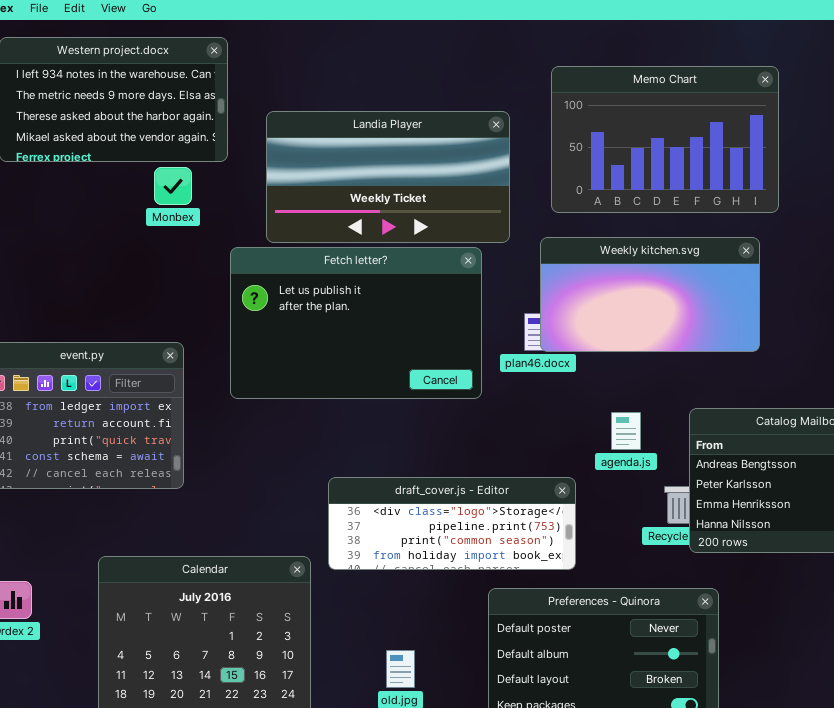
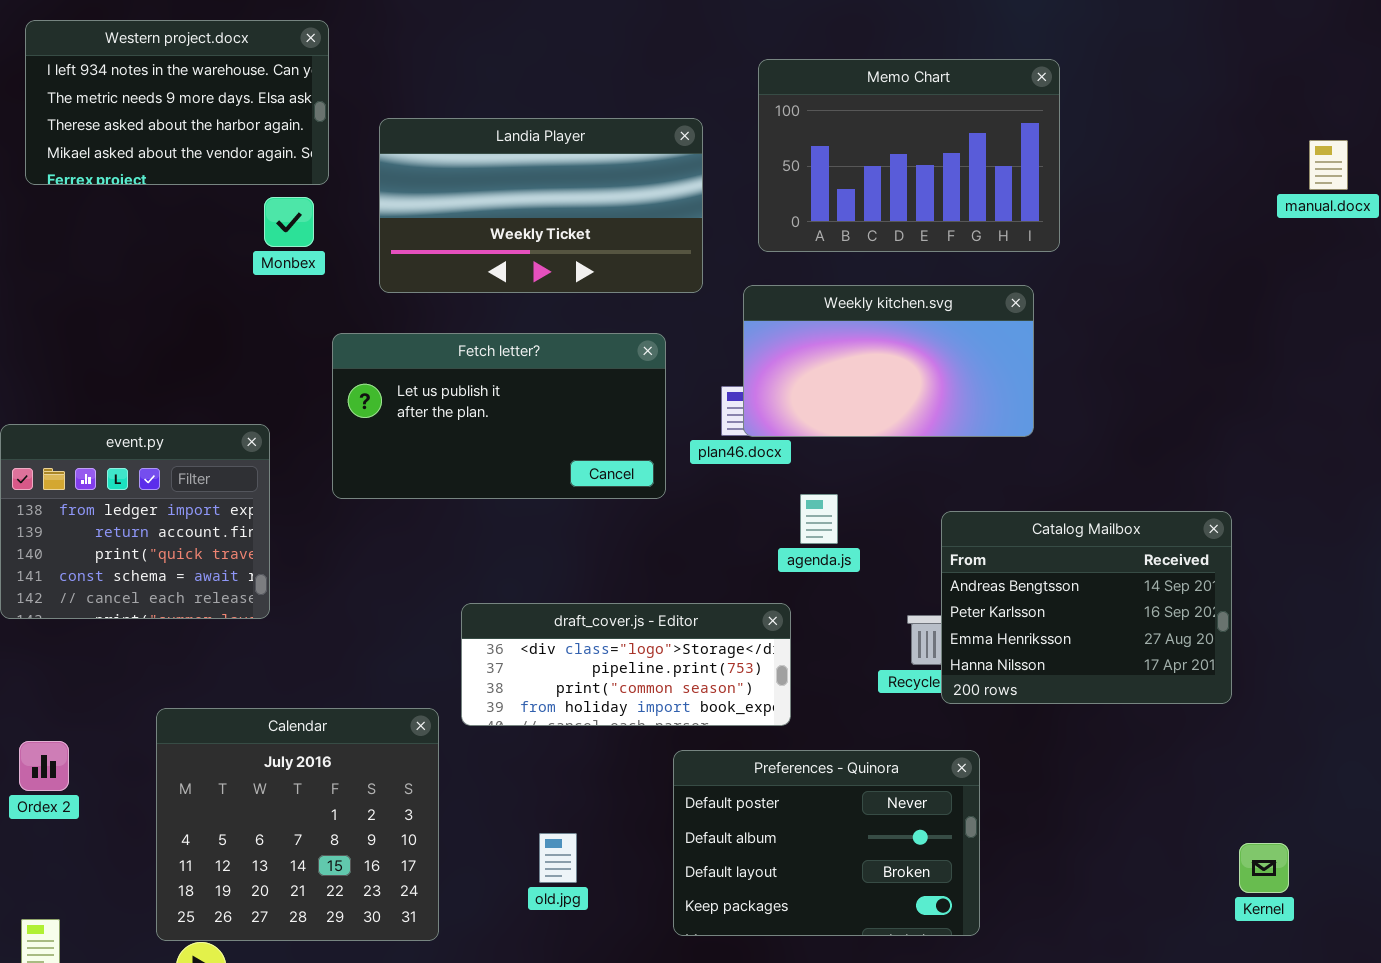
Monbex: [154,167,192,205] -> [264,197,314,247], moved
Fetch letter?: [230,247,482,399] -> [332,333,666,499], resized
agenda.js: [611,412,641,450] -> [800,494,838,544], moved

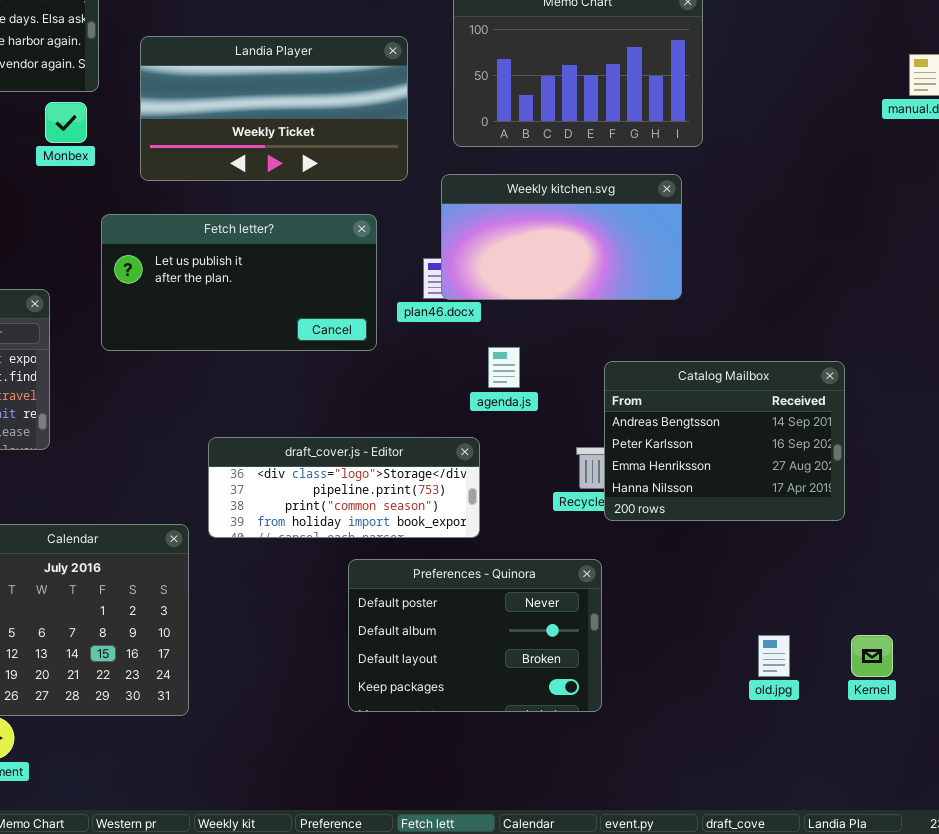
Preferences - Quinora: [673,750,980,936] -> [348,559,602,712], moved
old.jpg: [539,833,577,883] -> [758,635,790,677], moved

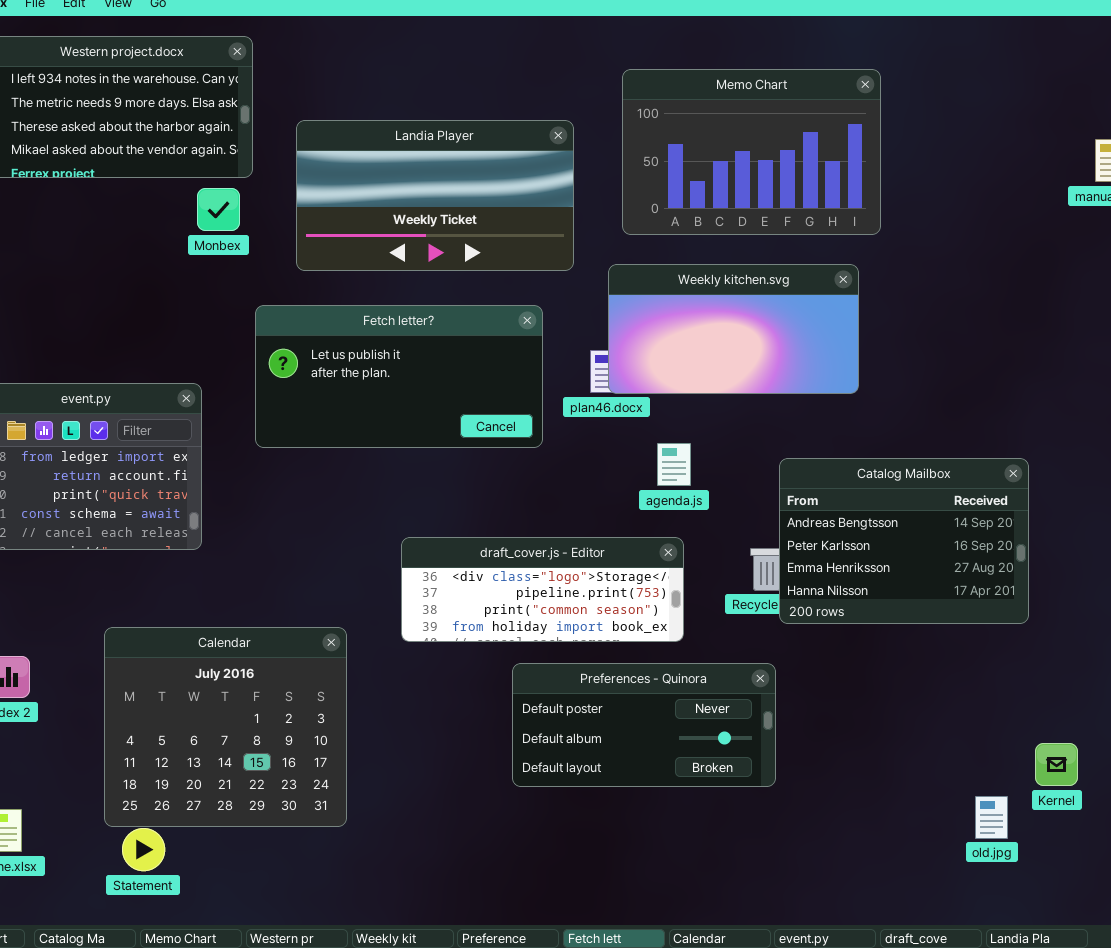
draft_cover.js - Editor: [208,437,480,538] -> [401,537,684,642], moved
Preferences - Quinora: [348,559,602,712] -> [512,663,776,787], resized
old.jpg: [758,635,790,677] -> [975,796,1008,839], moved

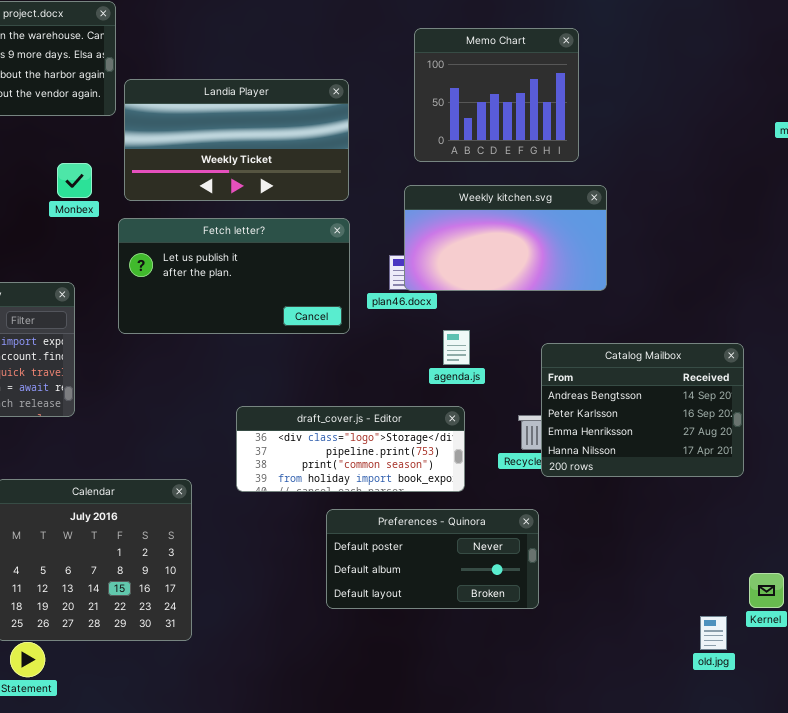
Memo Chart: [622,69,881,235] -> [414,28,579,162], resized
Landia Player: [296,120,574,271] -> [124,79,349,201], moved
Monbex: [197,188,240,231] -> [57,163,92,198], moved

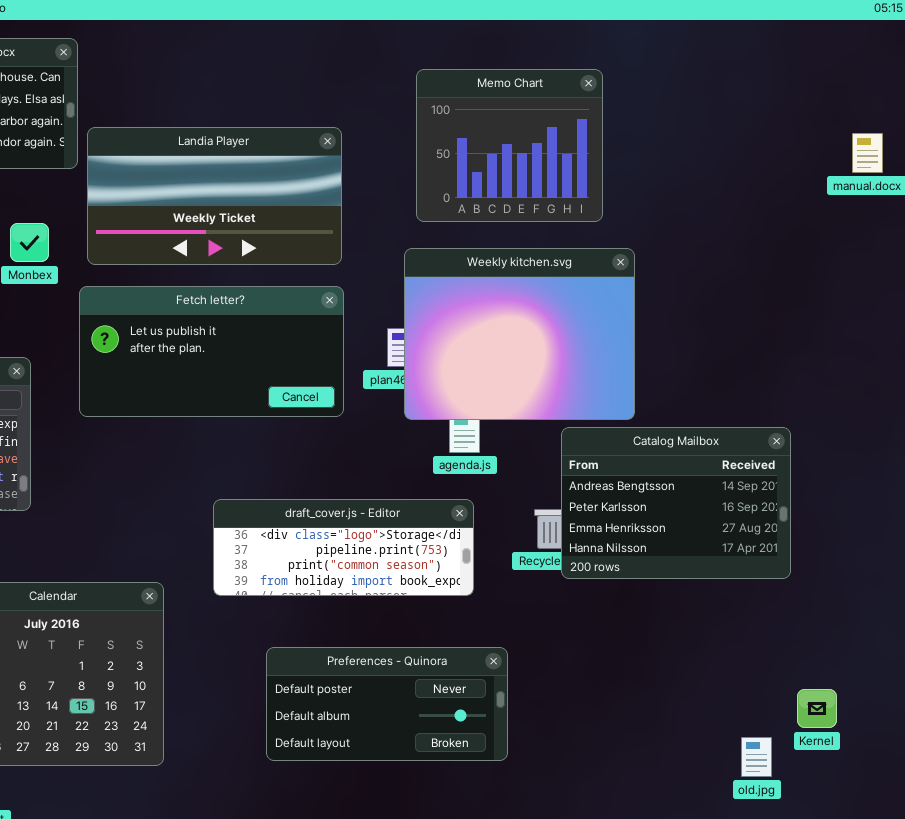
Weekly kitchen.svg: [404,185,607,291] -> [404,248,635,420], resized
Preferences - Quinora: [326,509,539,609] -> [266,647,508,761], moved

